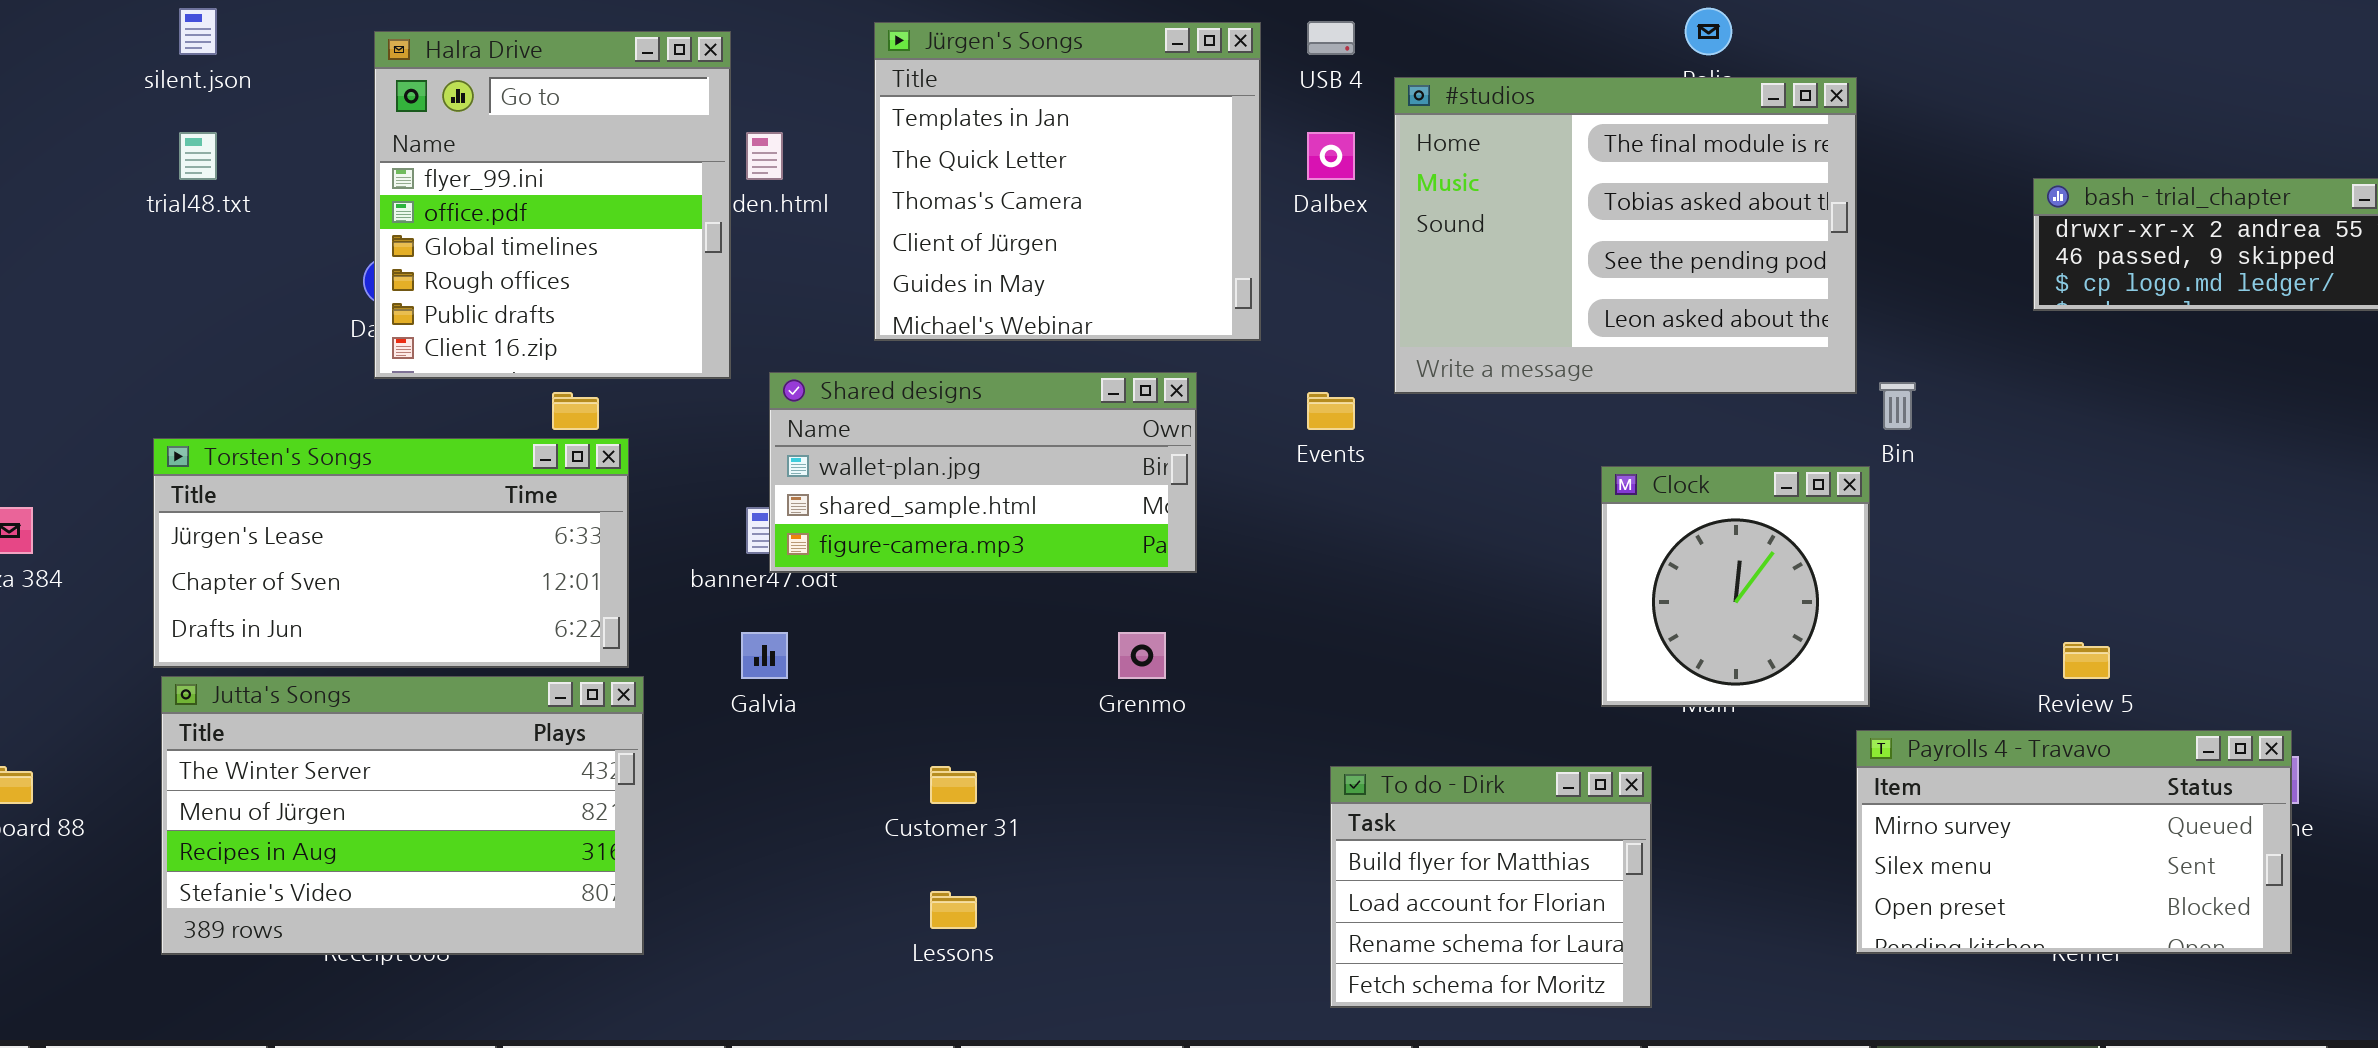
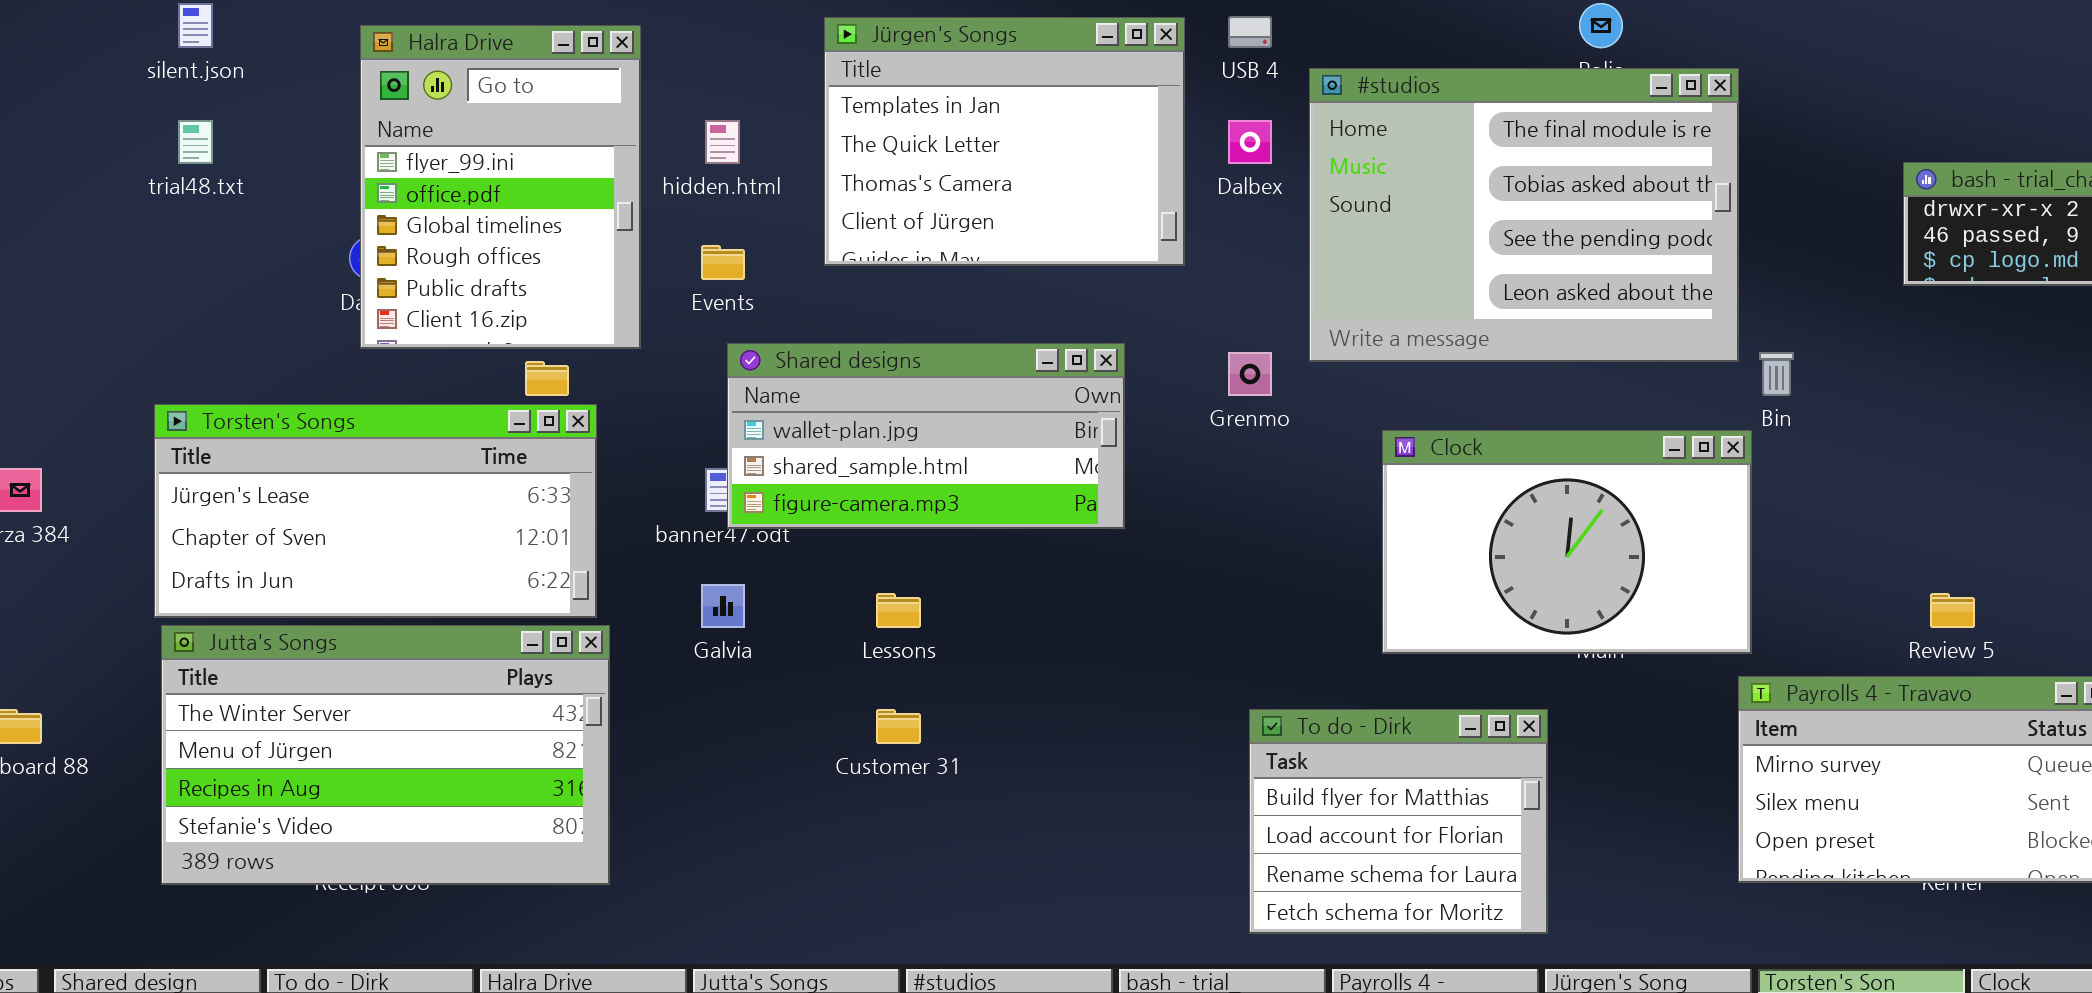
Jürgen's Songs: [874,22,1261,341] -> [824,17,1185,266], resized
Halra Drive: [374,31,731,379] -> [360,25,641,349], resized
Events: [1307,392,1355,430] -> [701,245,745,280], moved
Clock: [1601,466,1870,707] -> [1382,430,1752,654], resized
Grenmo: [1118,632,1166,679] -> [1228,352,1272,396], moved
Lessons: [930,891,977,929] -> [876,593,921,628], moved

